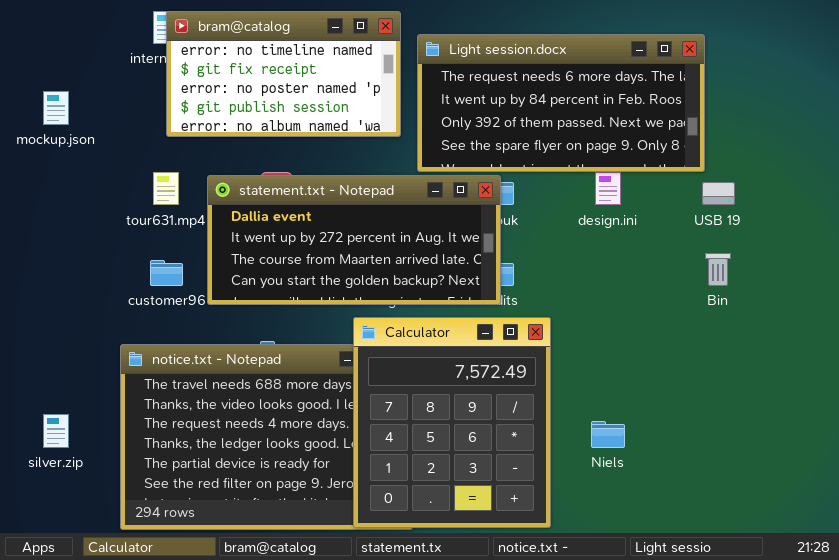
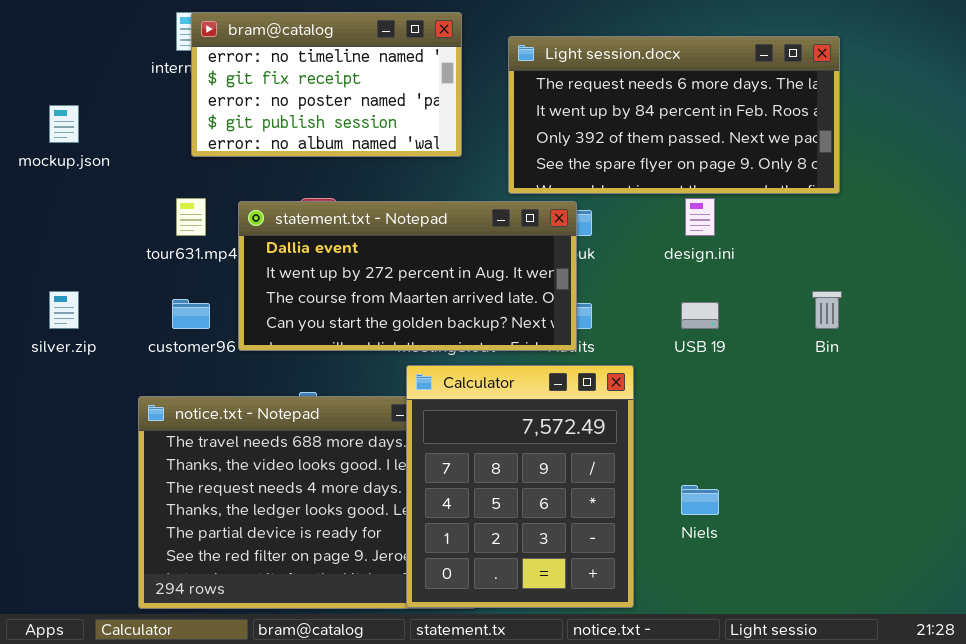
Light session.docx: [417,34,705,172] -> [508,36,840,194], moved
USB 19: [702,182,735,205] -> [681,302,719,329], moved
silver.zip: [43,414,69,448] -> [49,291,79,329], moved

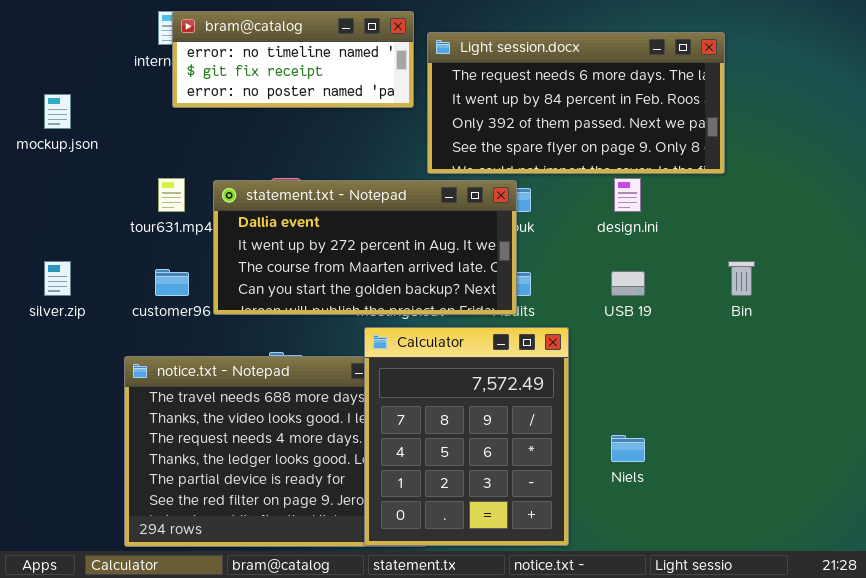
bram@catalog: [191,12,462,157] -> [172,11,414,108], resized
Light session.docx: [508,36,840,194] -> [427,32,725,174], moved

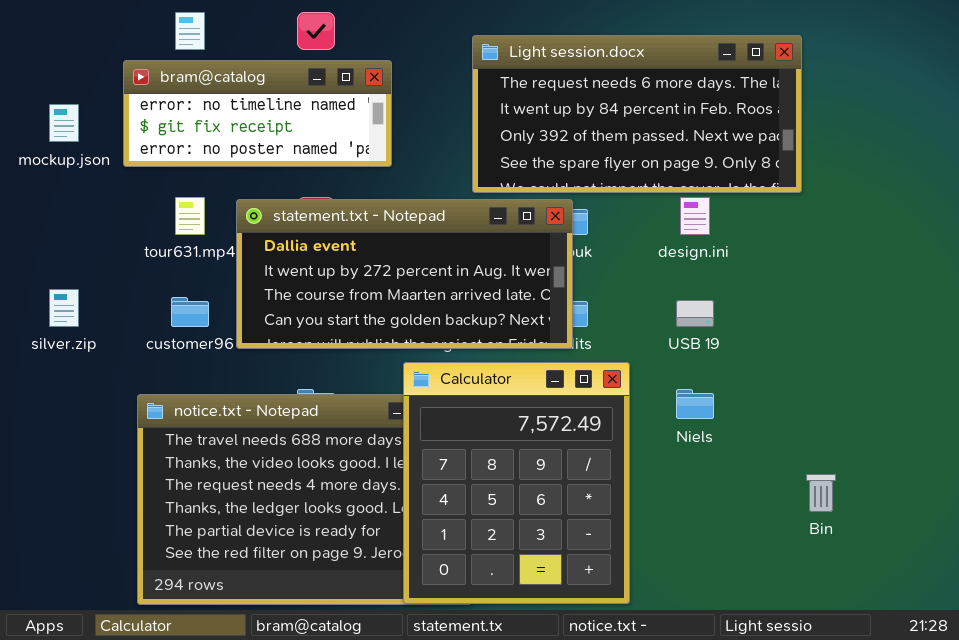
bram@catalog: [172,11,414,108] -> [123,60,392,167], moved
Bin: [728,261,755,296] -> [806,474,836,512], moved
Niels: [611,435,645,462] -> [676,389,714,419], moved

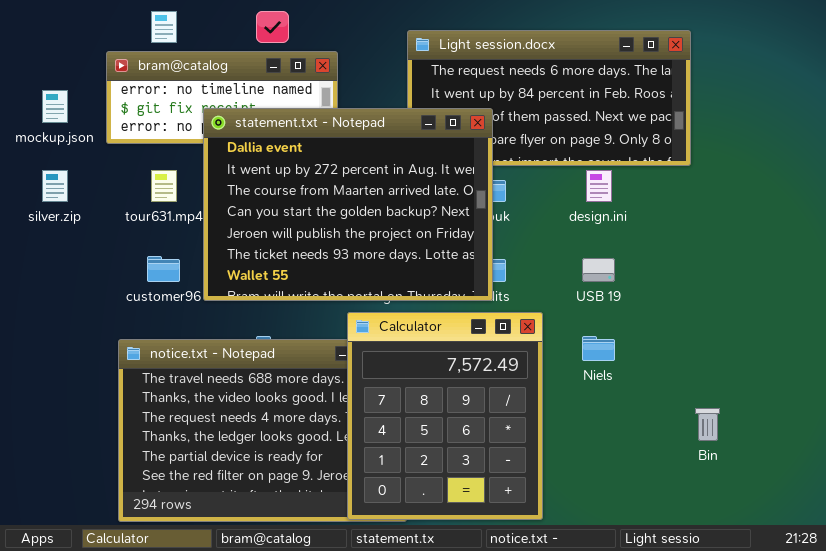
statement.txt - Notepad: [236,199,573,349] -> [203,108,493,301], resized
silver.zip: [49,289,79,327] -> [42,170,68,202], moved

